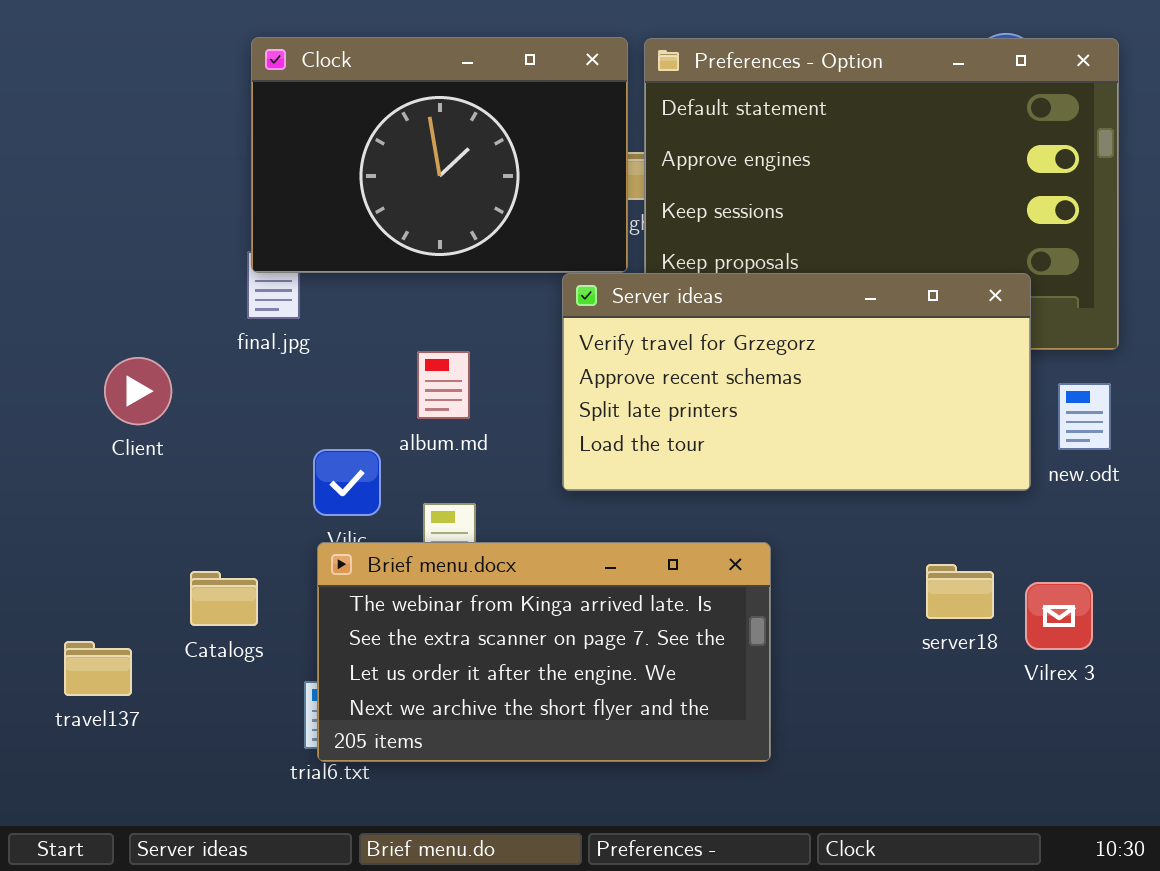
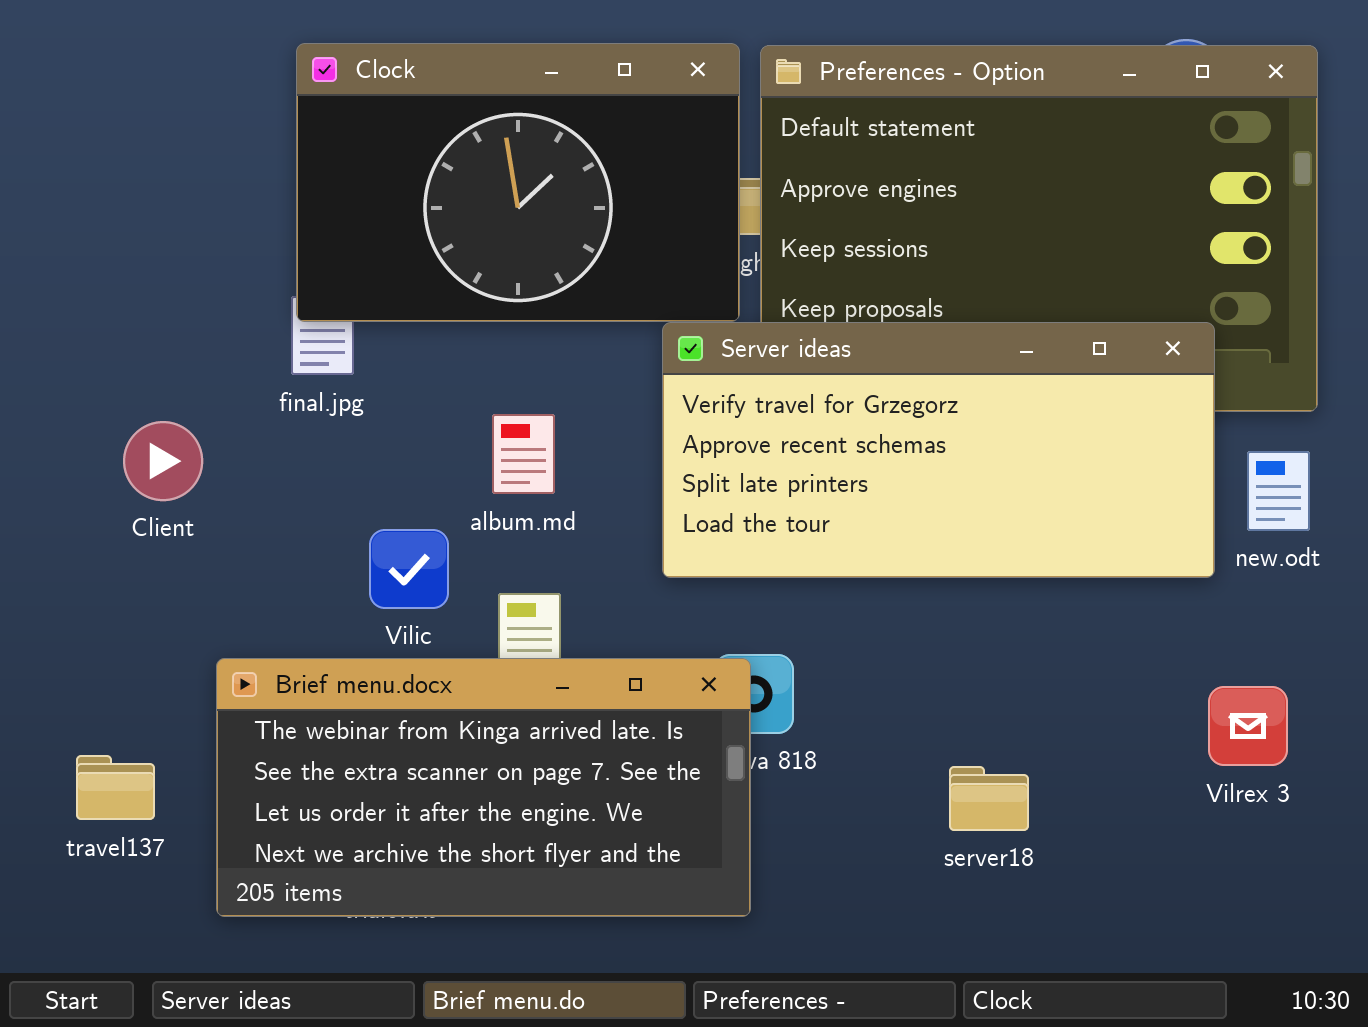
Brief menu.docx: [317,542,771,762] -> [216,658,751,917], moved
server18: [926,564,994,619] -> [949,766,1029,831], moved

